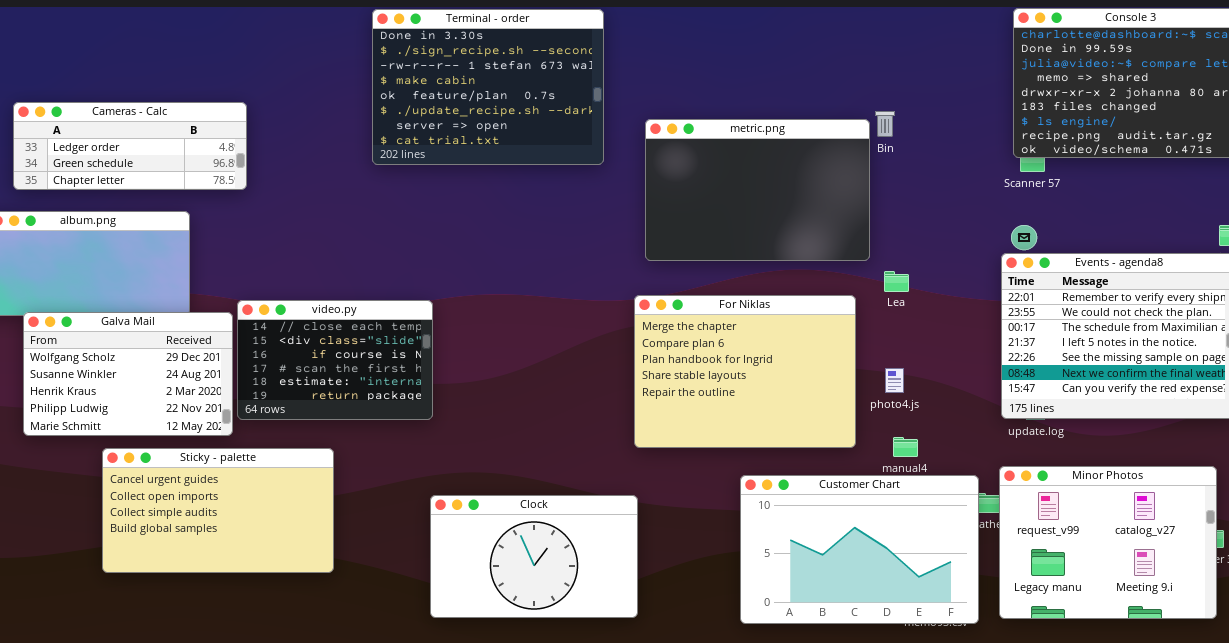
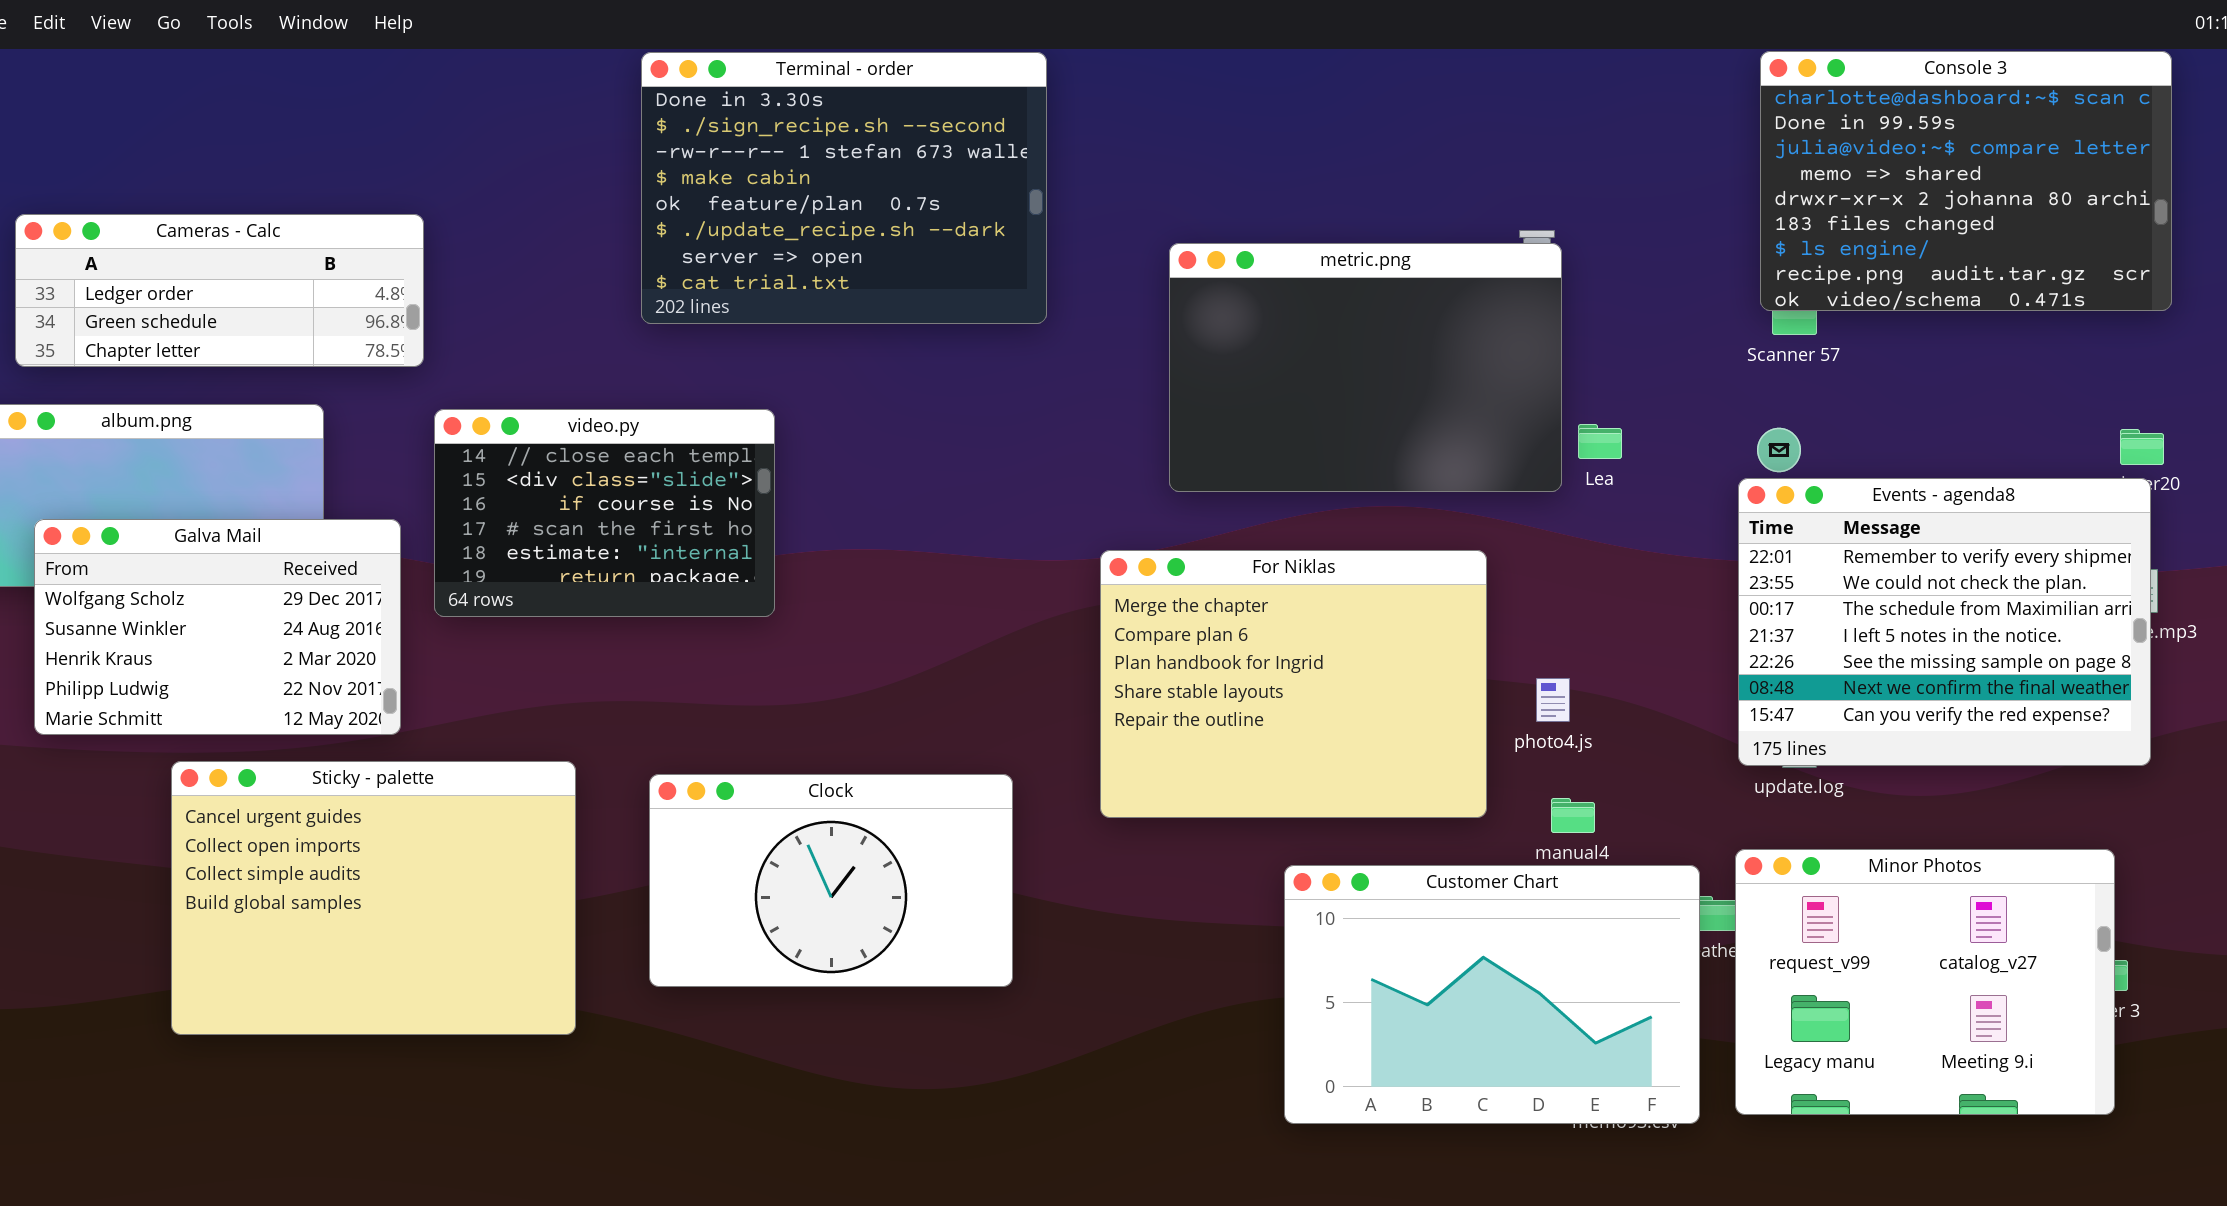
metric.png: [645,119,870,261] -> [1169,243,1562,492], moved
Lea: [884,271,909,292] -> [1578,424,1622,459], moved
video.py: [237,300,433,420] -> [434,409,775,617], moved
Galva Mail: [23,312,233,436] -> [34,519,401,735], moved
Sticky - palette: [102,448,334,573] -> [171,761,576,1035], resized
Clock: [430,495,638,618] -> [649,774,1013,987], moved

